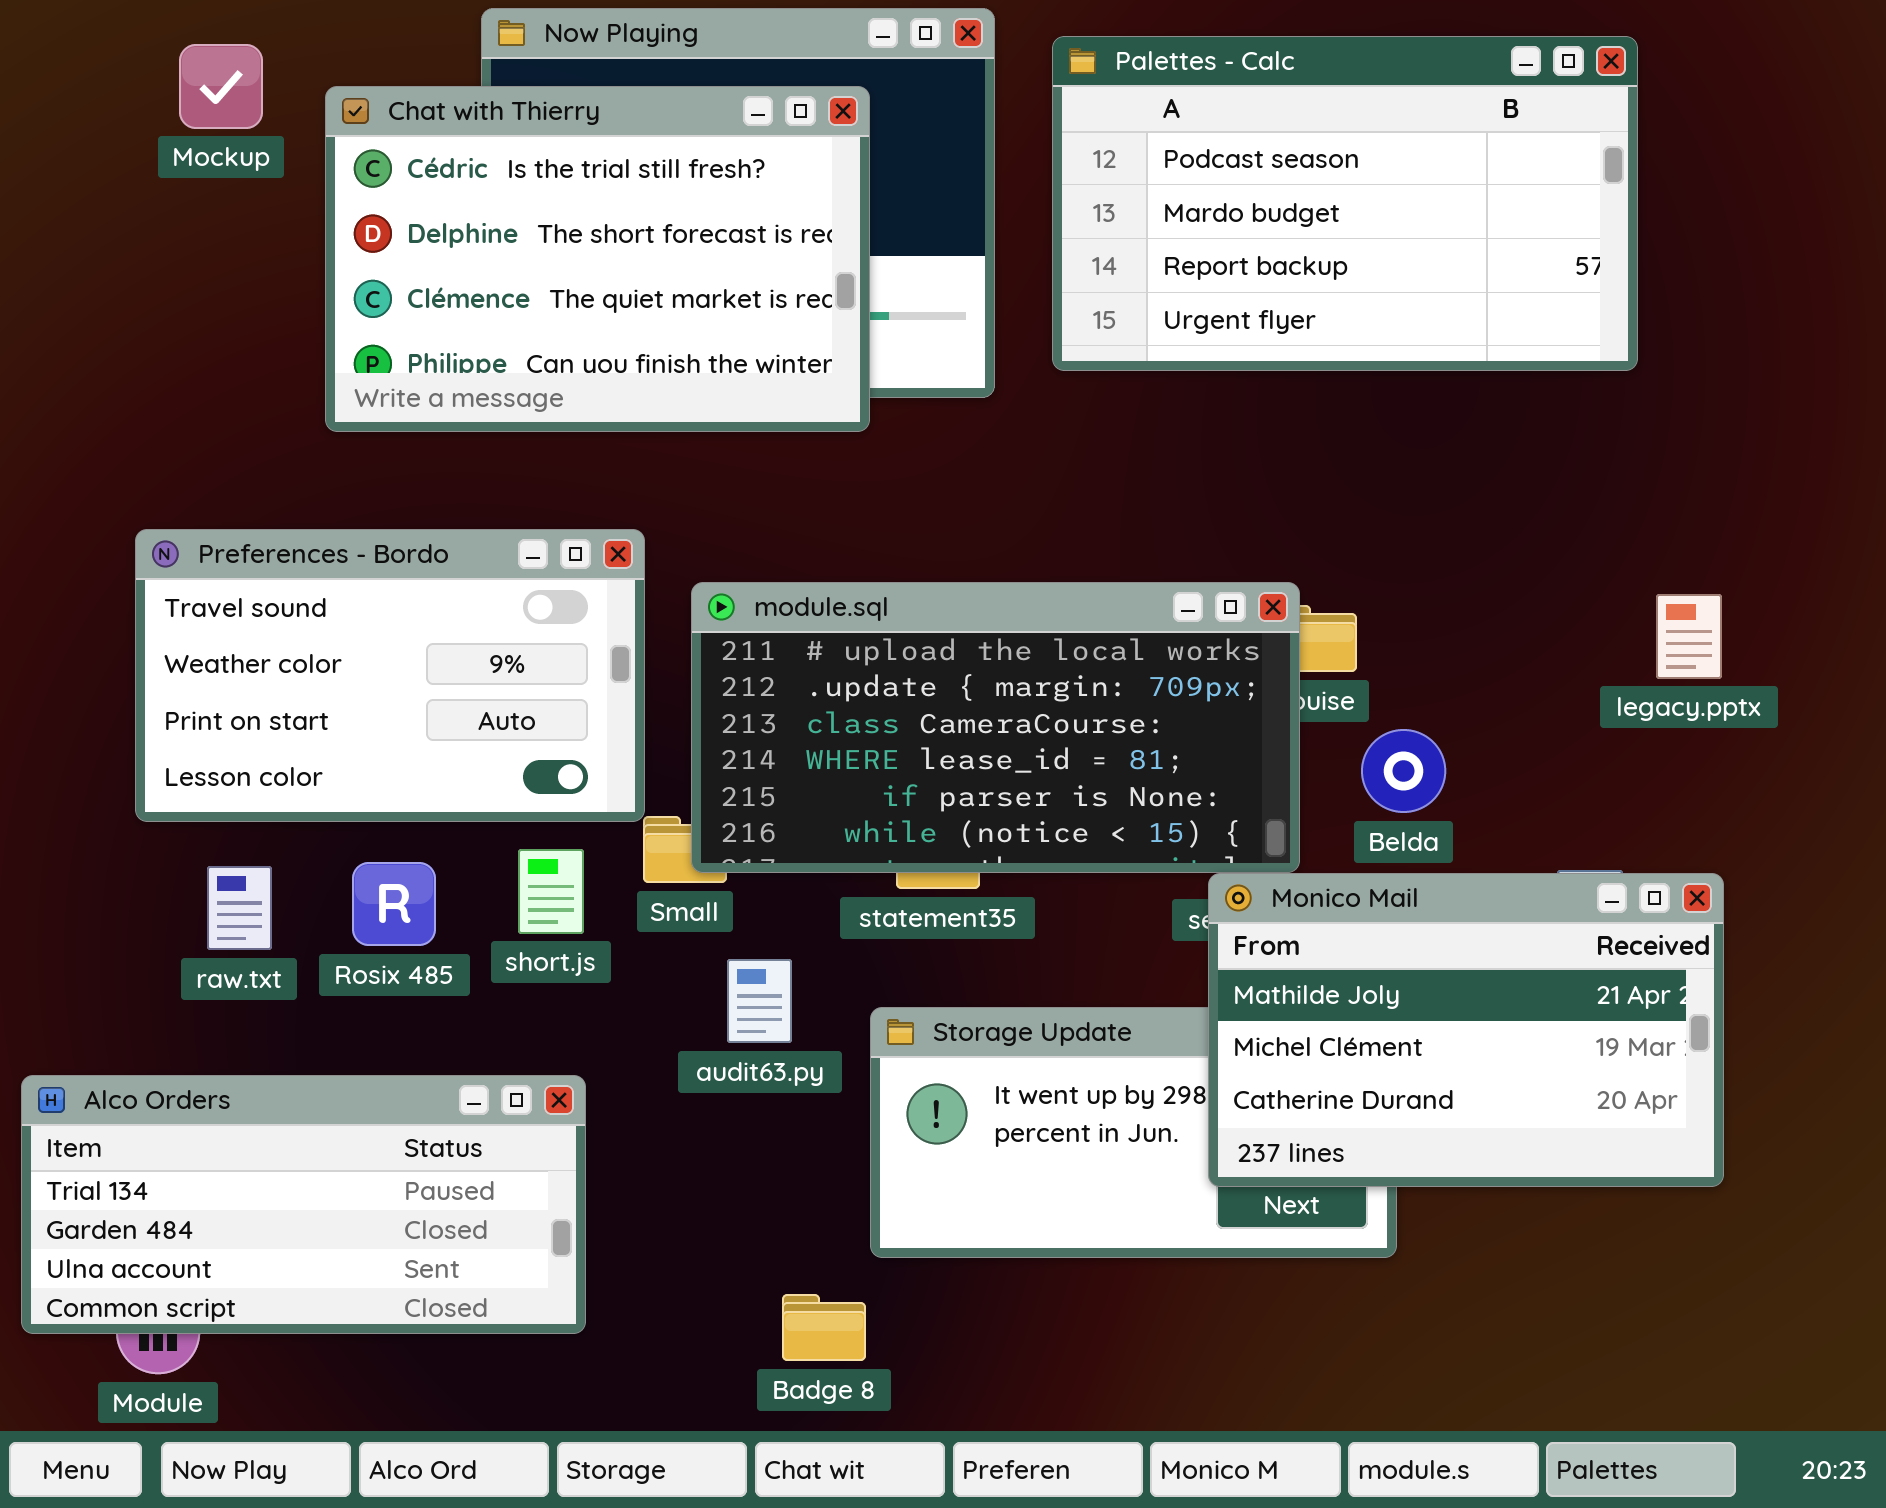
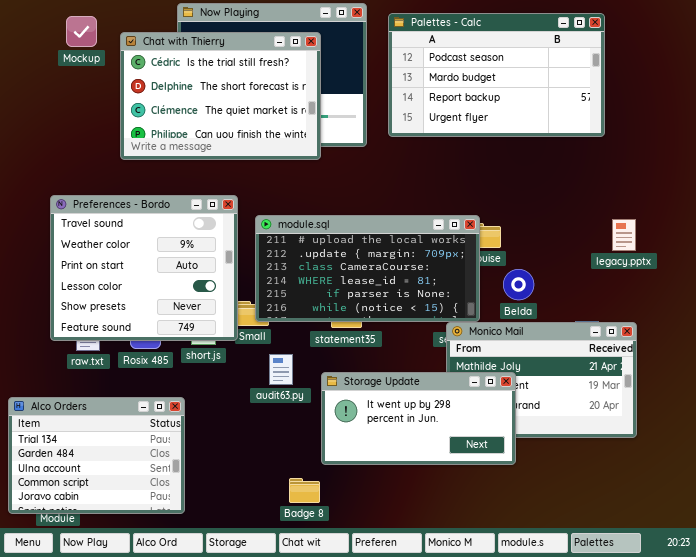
Preferences - Bordo: [135,529,645,822] -> [50,195,238,341], resized
Storage Update: [870,1007,1397,1258] -> [321,372,516,465], raised
Alco Orders: [21,1075,586,1334] -> [8,397,185,514], resized

